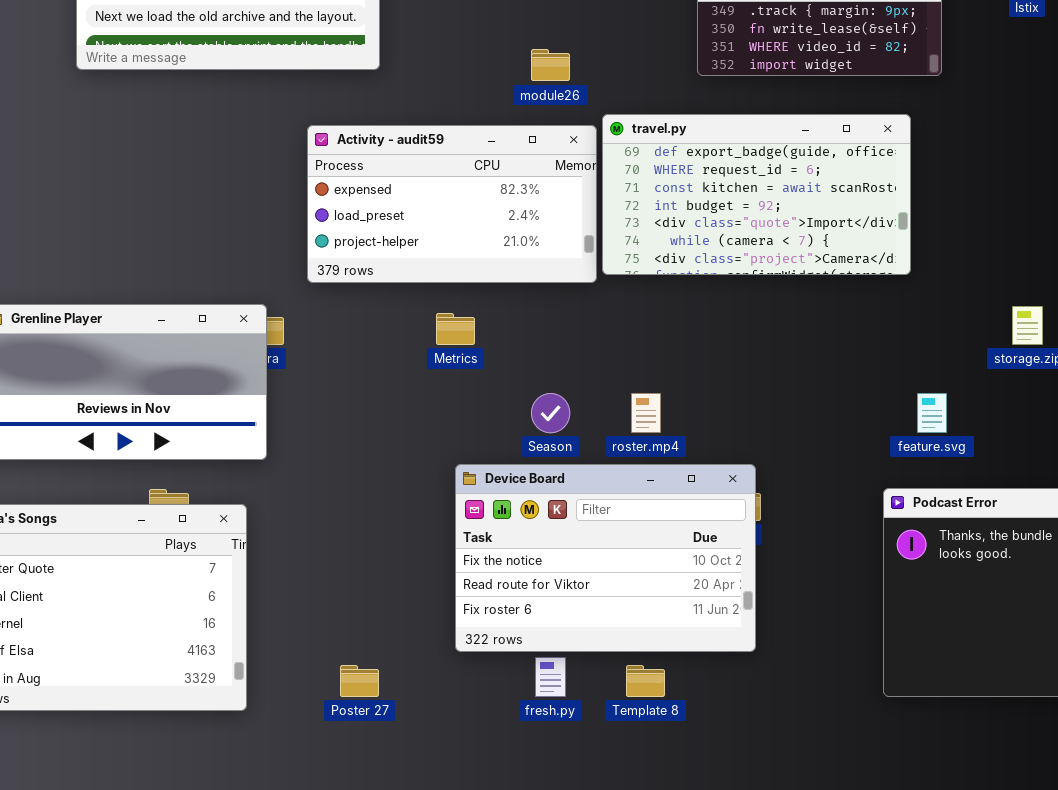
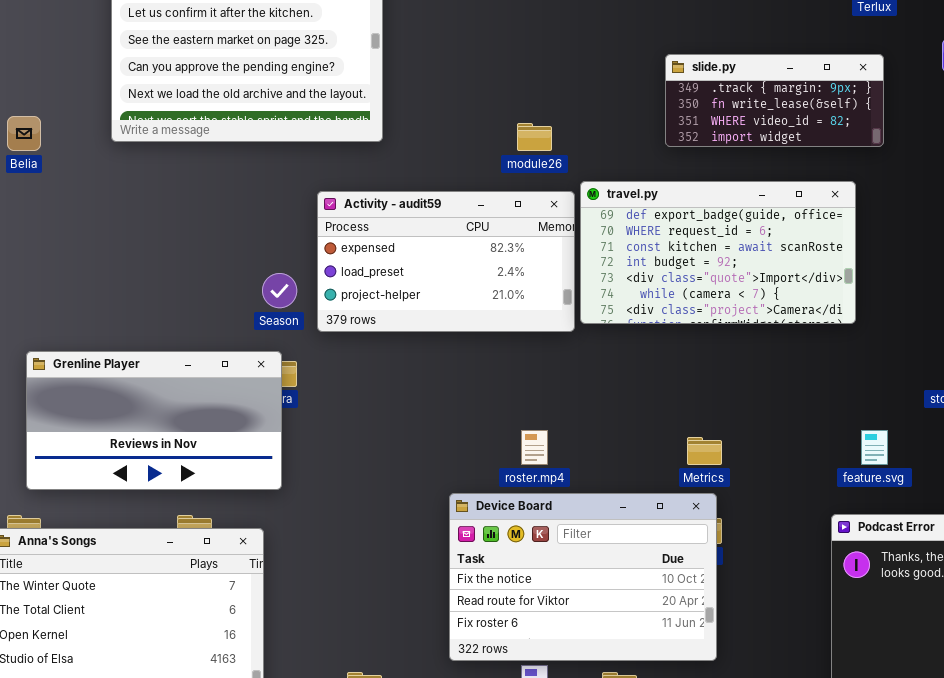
Metrics: [436,313,475,345] -> [687,437,722,465], moved
Season: [531,393,570,433] -> [262,273,297,308], moved
roster.mp4: [631,393,661,433] -> [521,430,548,465], moved

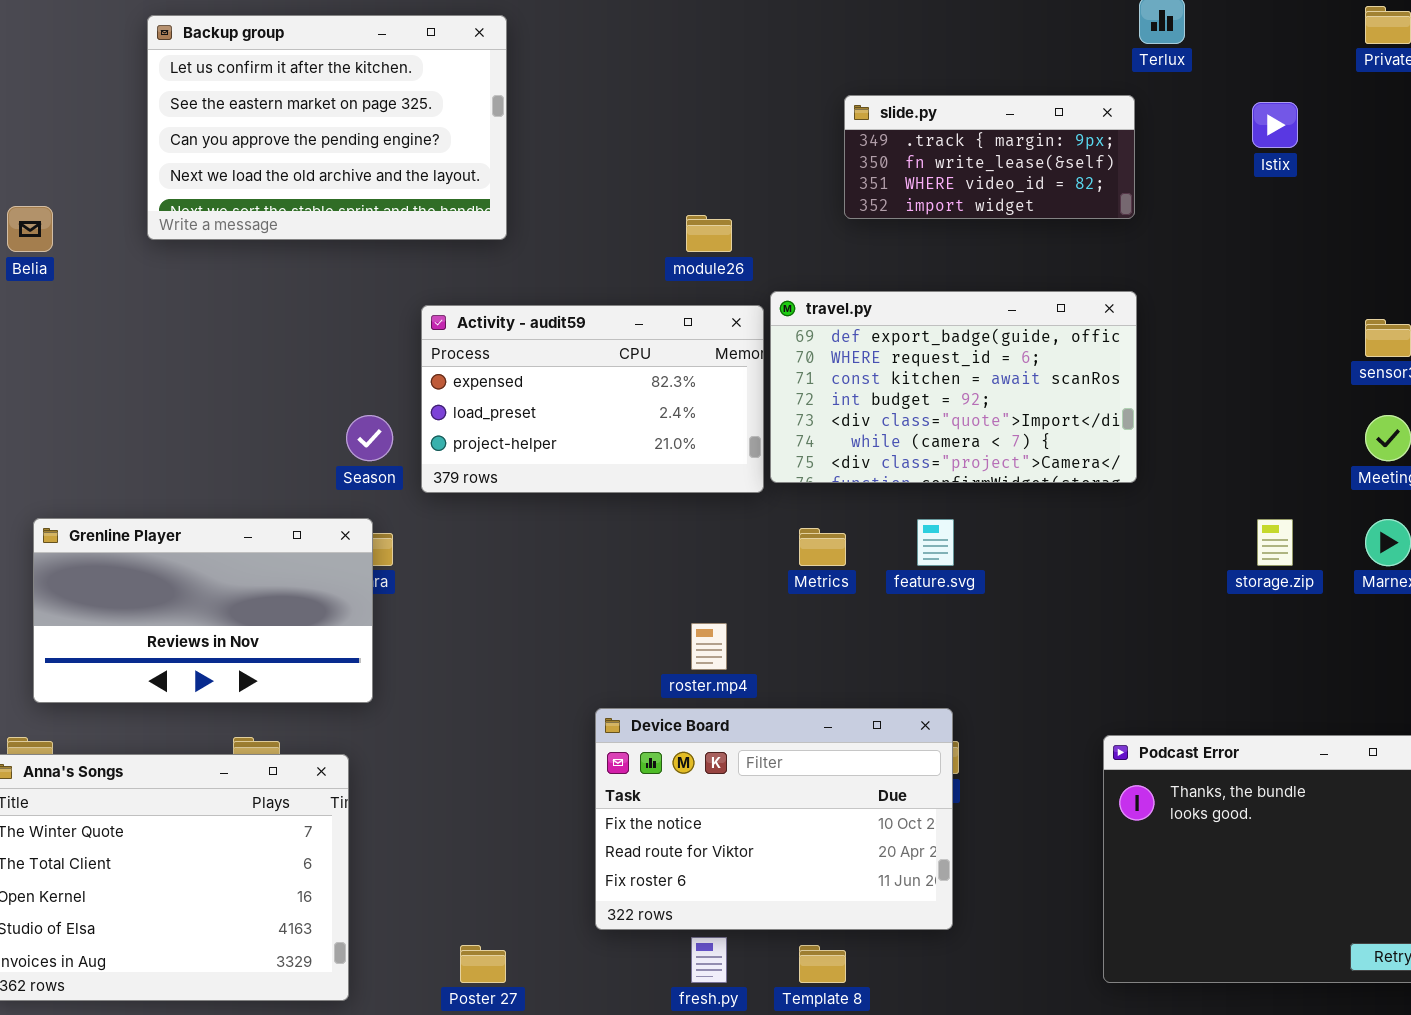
slide.py: [665,54,884,147] -> [844,95,1135,219], moved
feature.svg: [861,430,888,465] -> [917,519,954,566], moved
Metrics: [687,437,722,465] -> [799,528,846,566], moved

